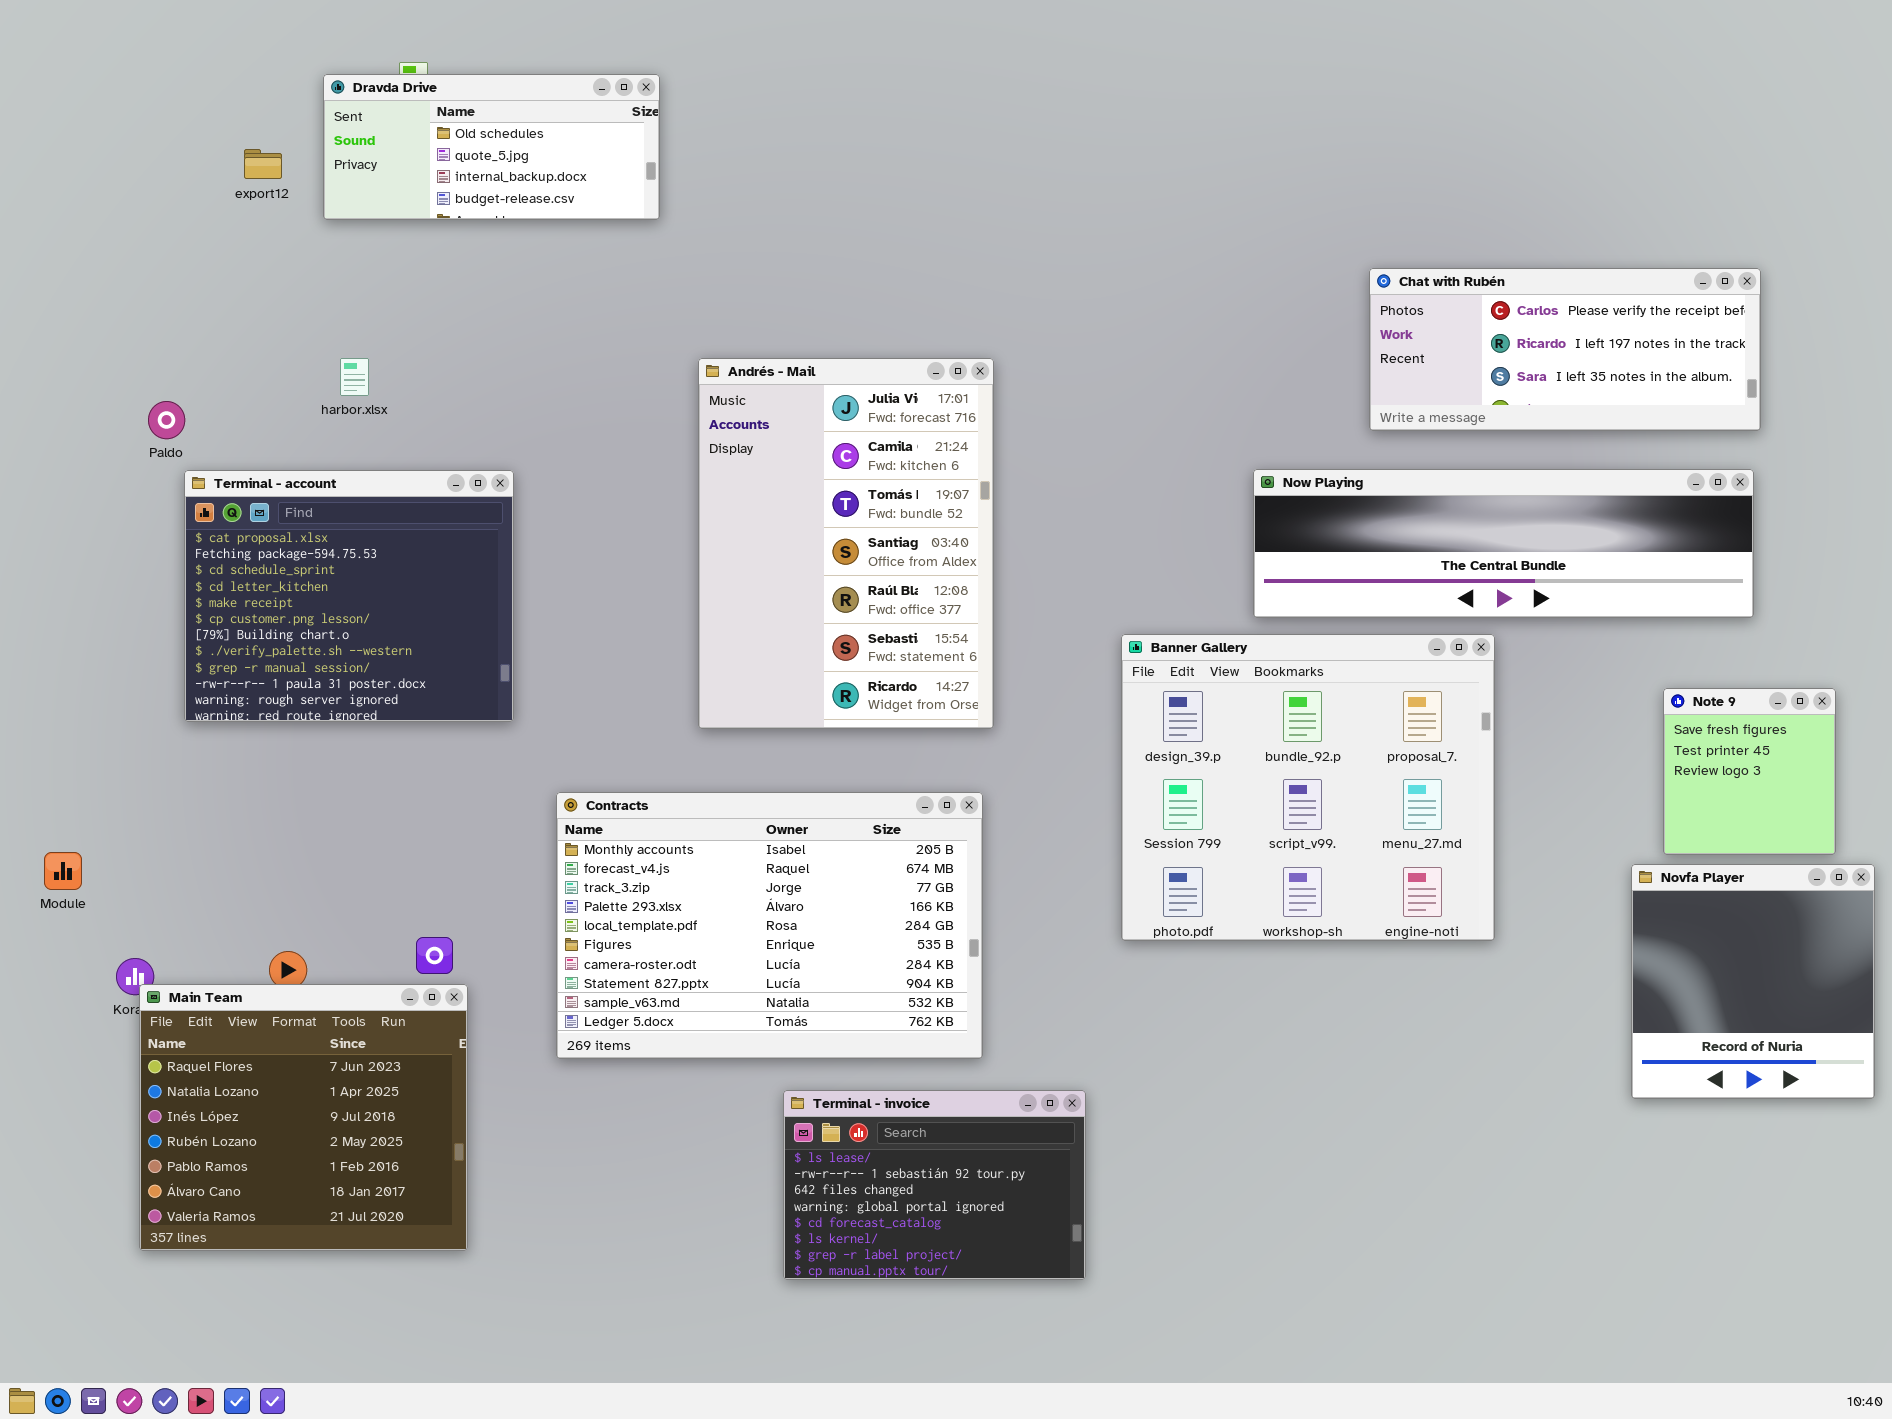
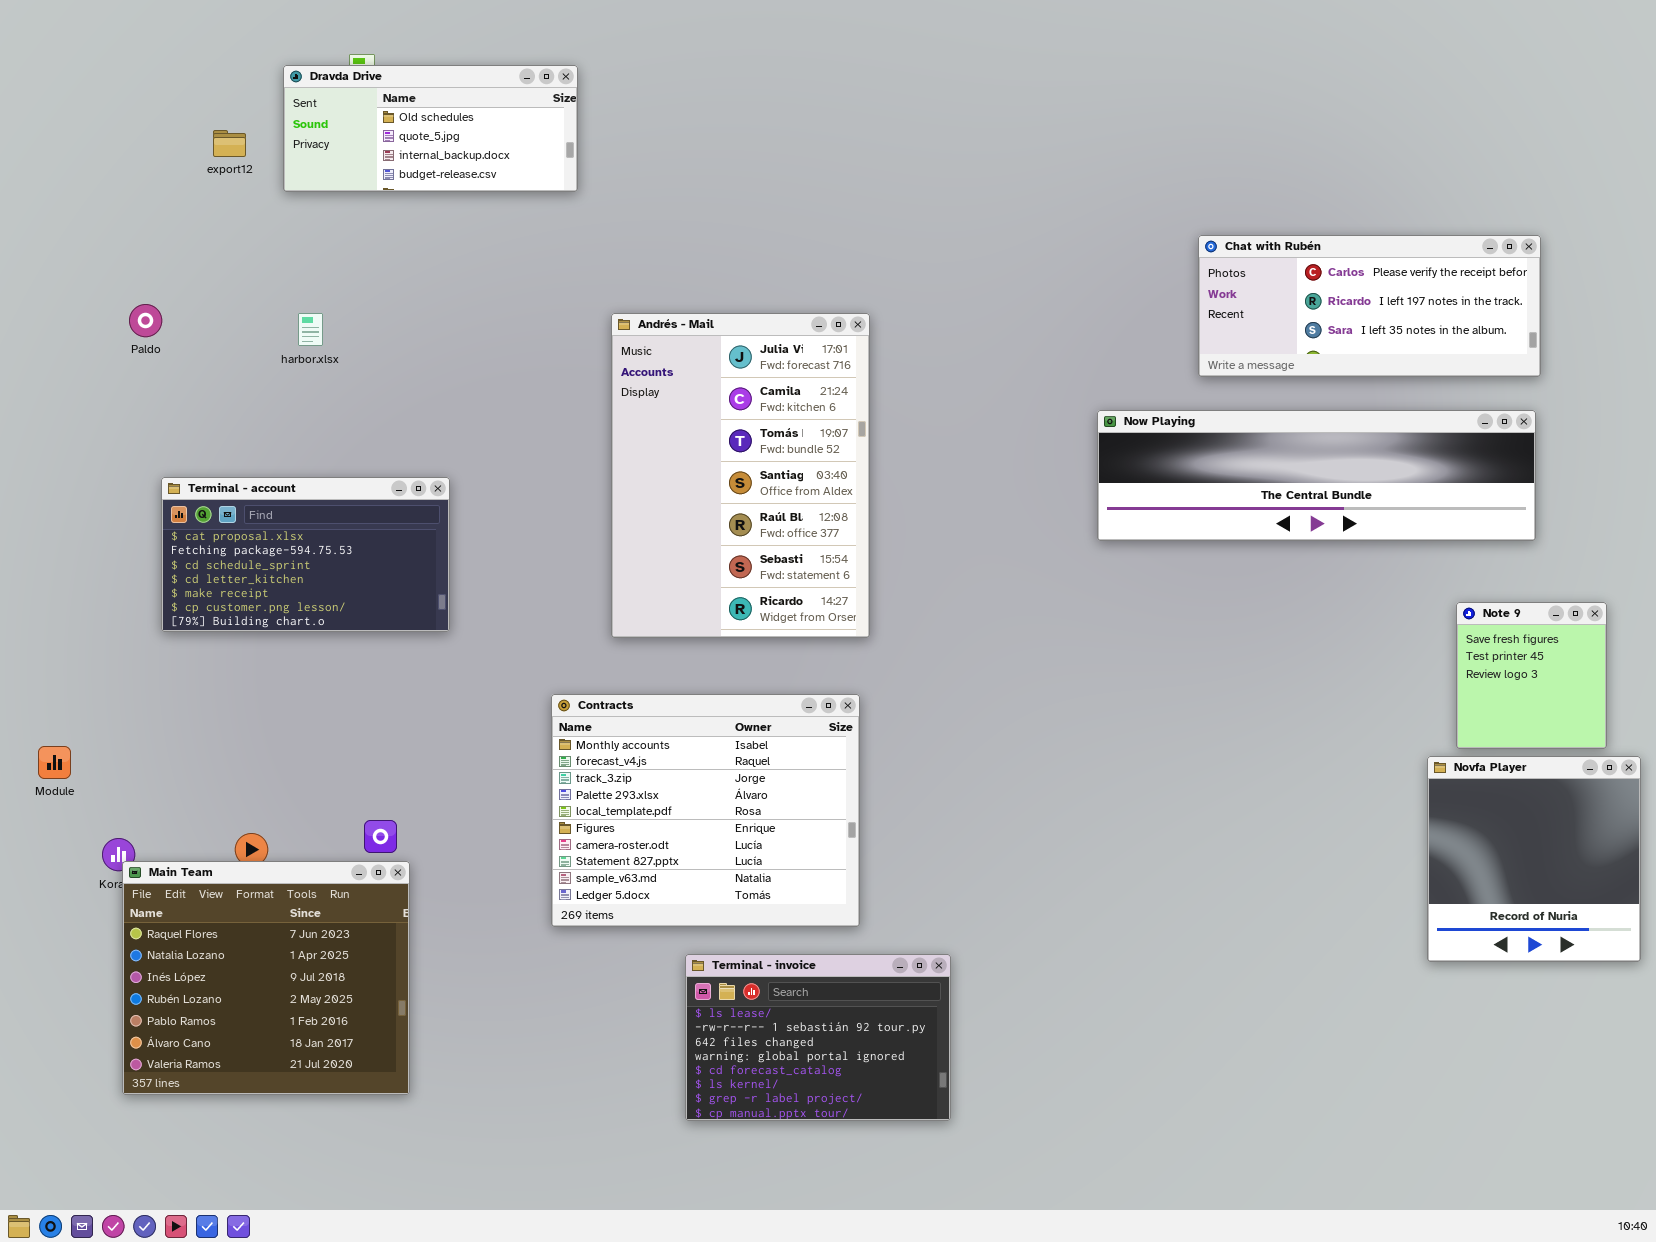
Paldo: [148,401,185,439] -> [129,304,162,337], moved
Terminal - account: [184,470,514,722] -> [161,477,450,632], resized
Banner Gallery: [1121,634,1495,941] -> none, closed
Contracts: [556,792,983,1059] -> [551,694,860,927], resized

